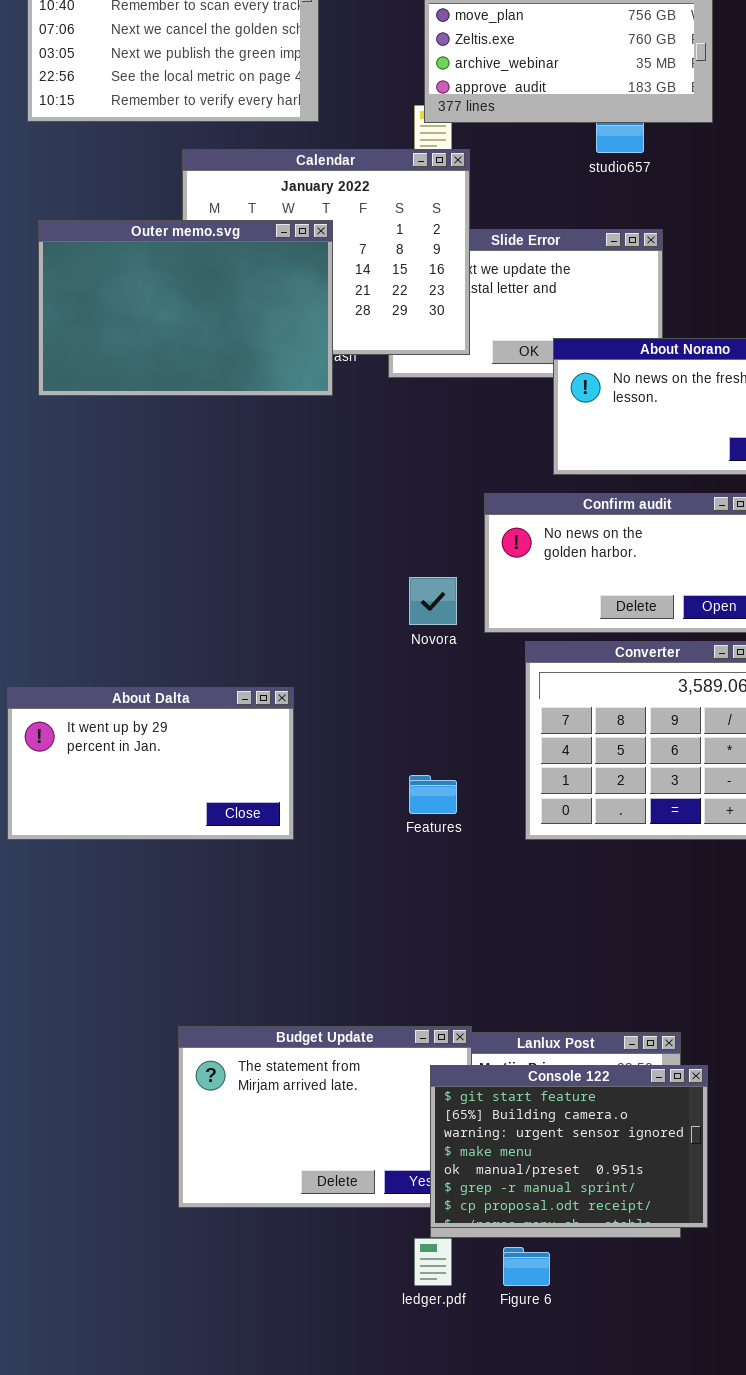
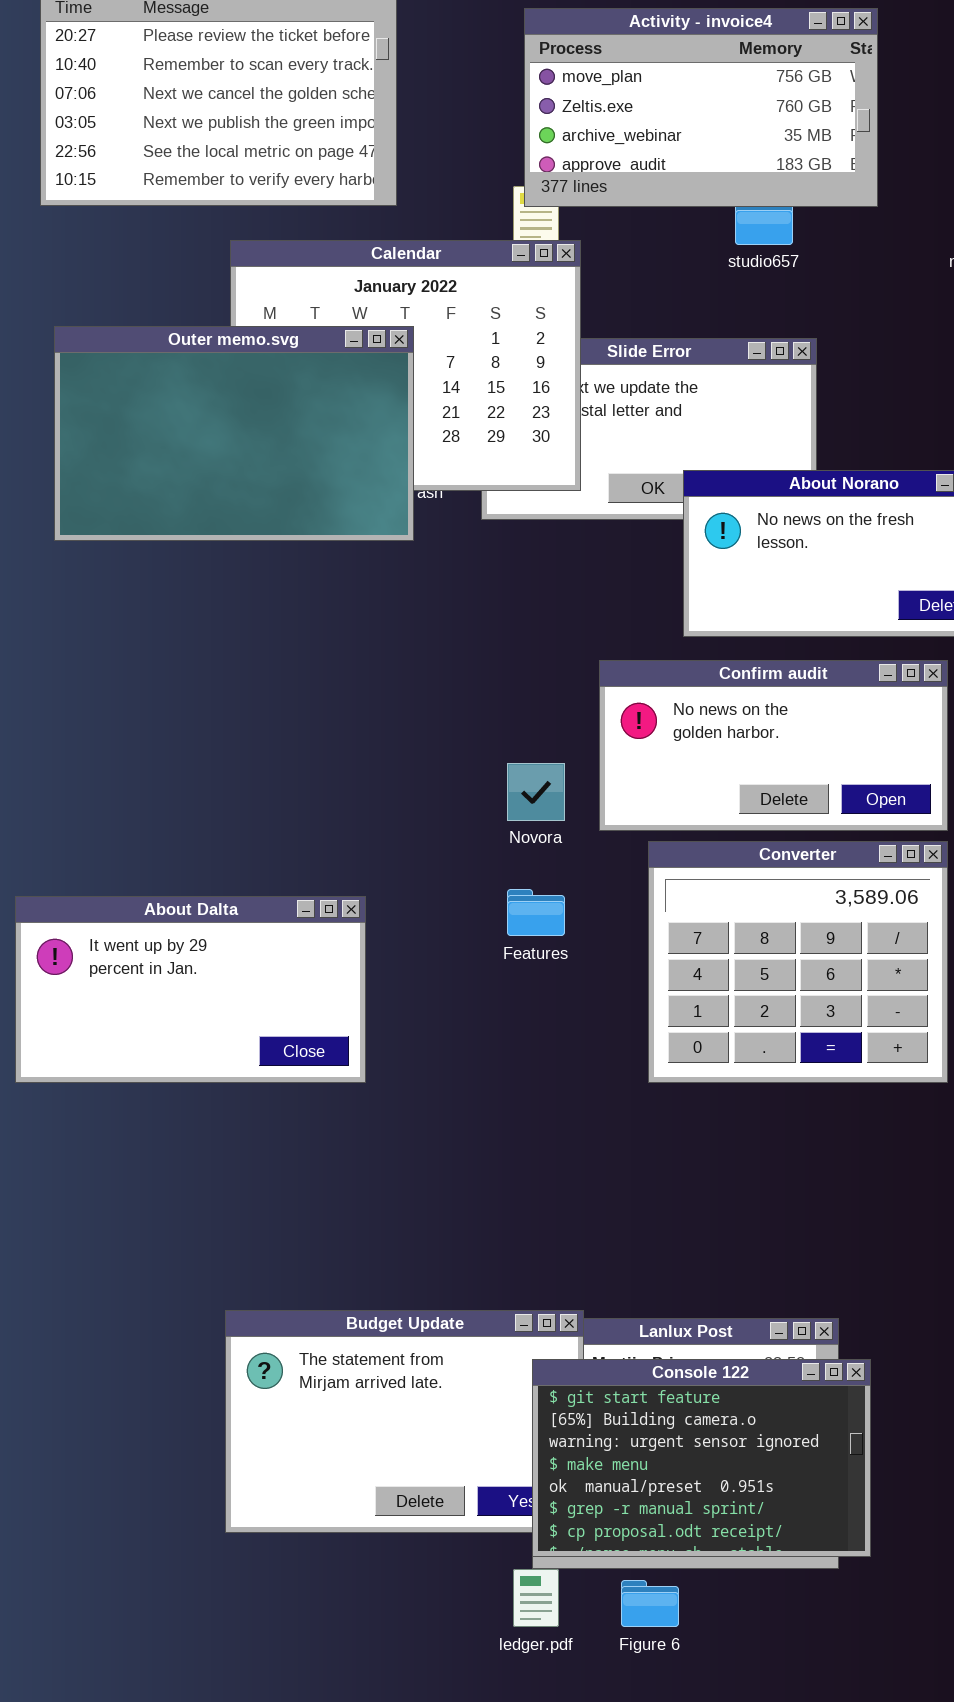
Features: [409,775,457,814] -> [507,889,565,936], moved

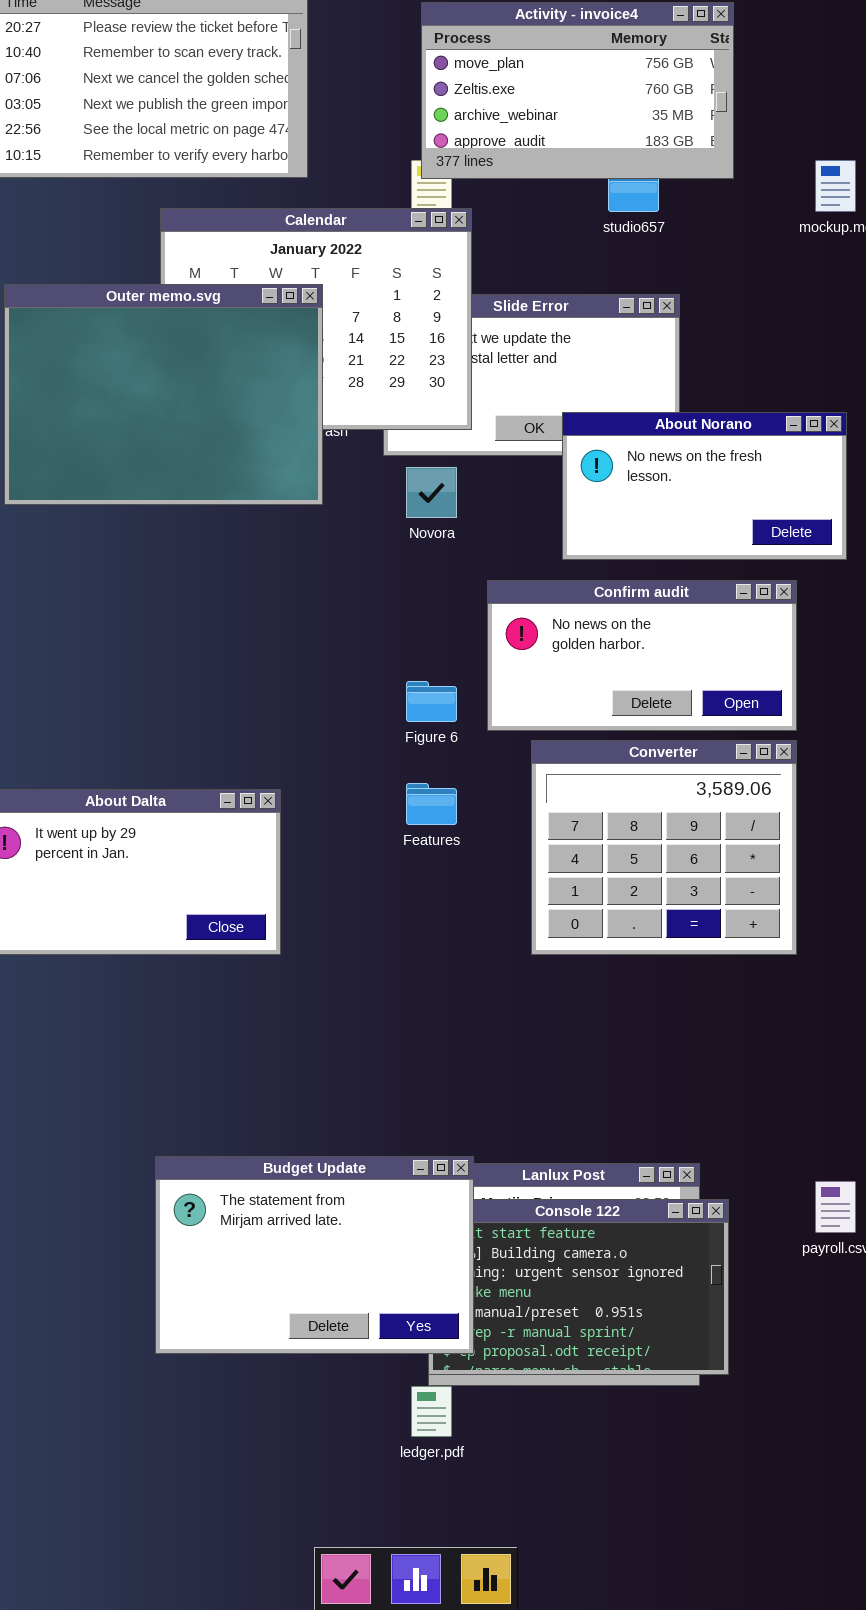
Outer memo.svg: [54,326,414,541] -> [4,284,323,505], resized
Novora: [507,763,565,821] -> [406,467,457,518], moved
Budget Update: [225,1310,584,1533] -> [155,1156,474,1354], raised
Figure 6: [621,1580,679,1627] -> [406,681,457,722], moved

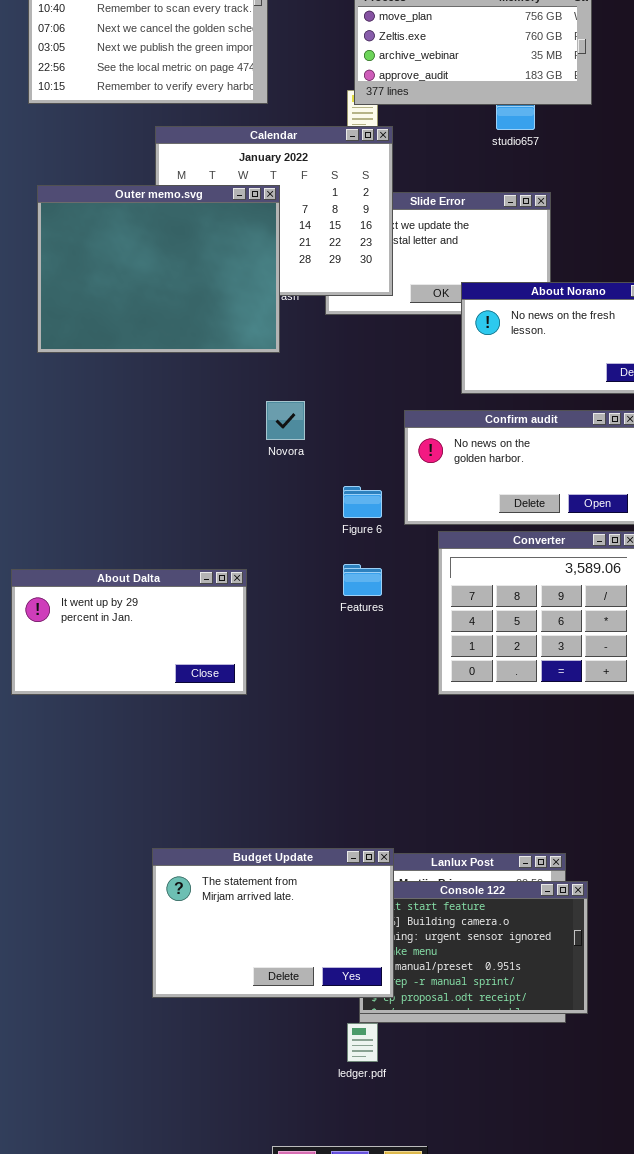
Novora: [406,467,457,518] -> [266,401,305,440], moved

